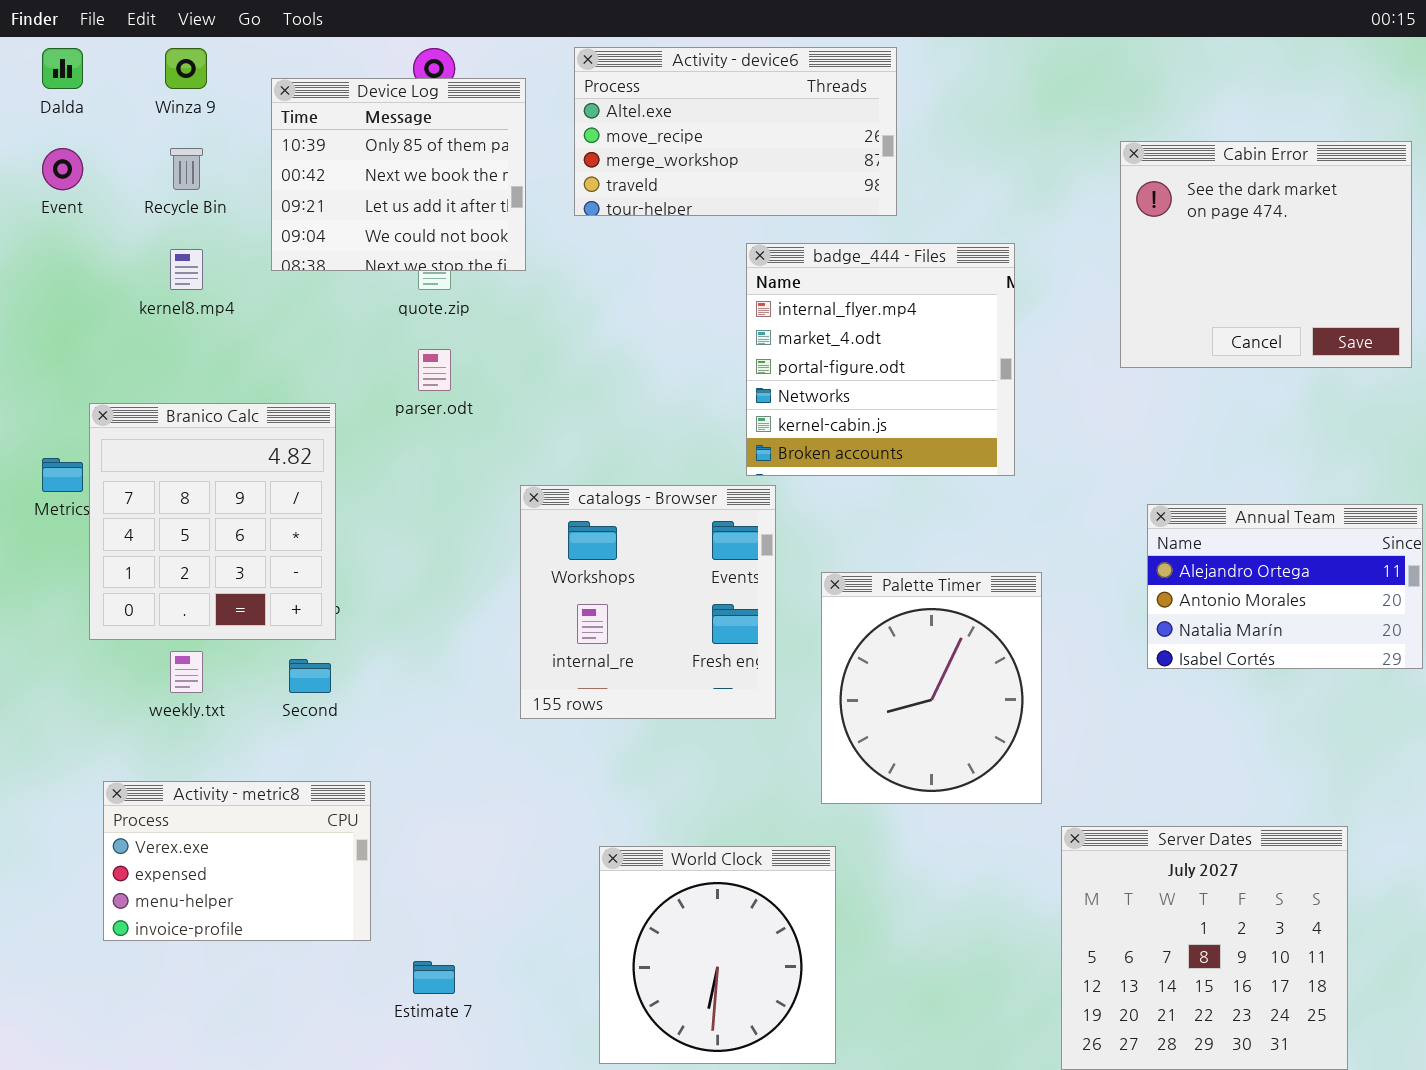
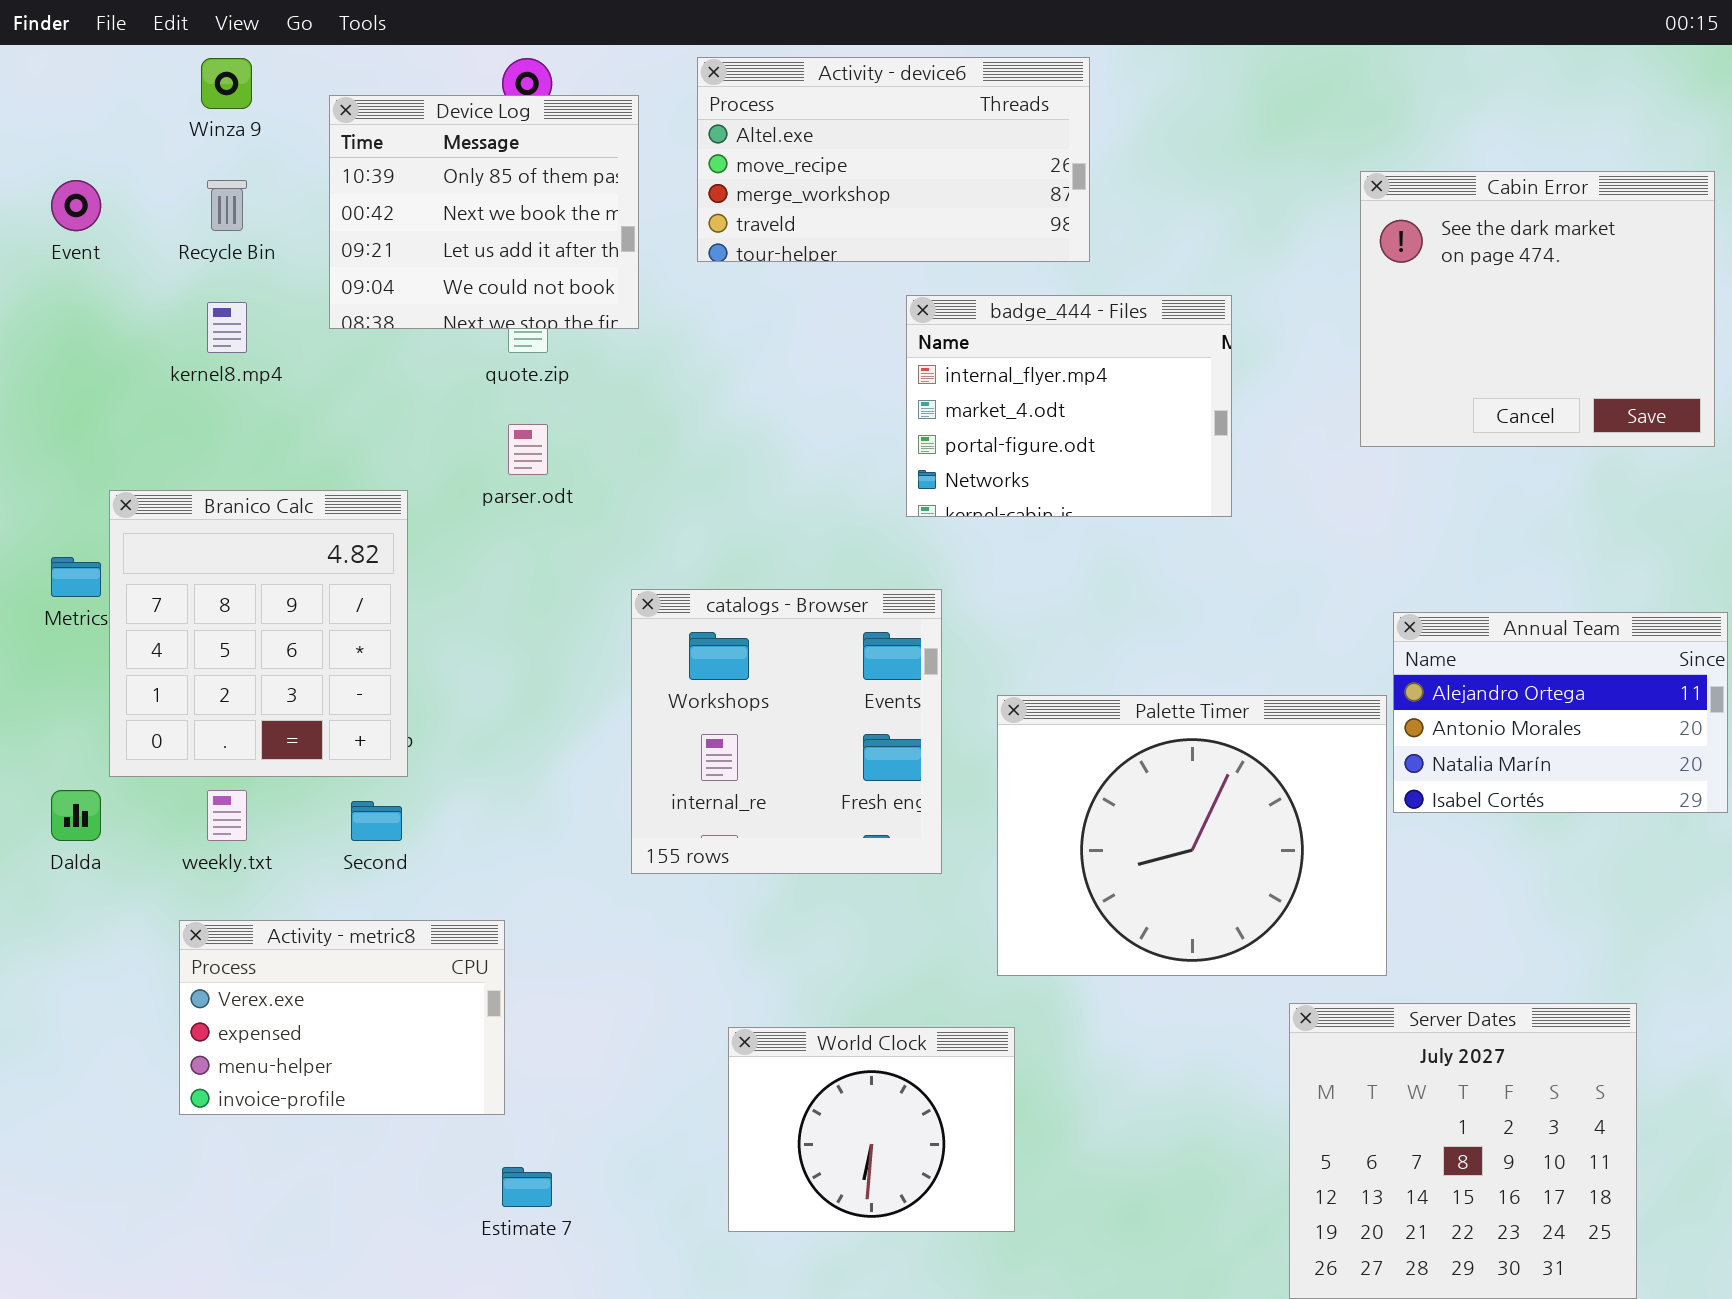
Dalda: [42,48,83,89] -> [51,790,101,841], moved
badge_444 - Files: [746,243,1015,476] -> [906,295,1232,517], resized
Palette Timer: [821,572,1042,804] -> [997,695,1387,976], resized
Activity - metric8: [103,781,371,941] -> [179,920,505,1115], moved
World Clock: [599,846,836,1064] -> [728,1027,1015,1232], resized

